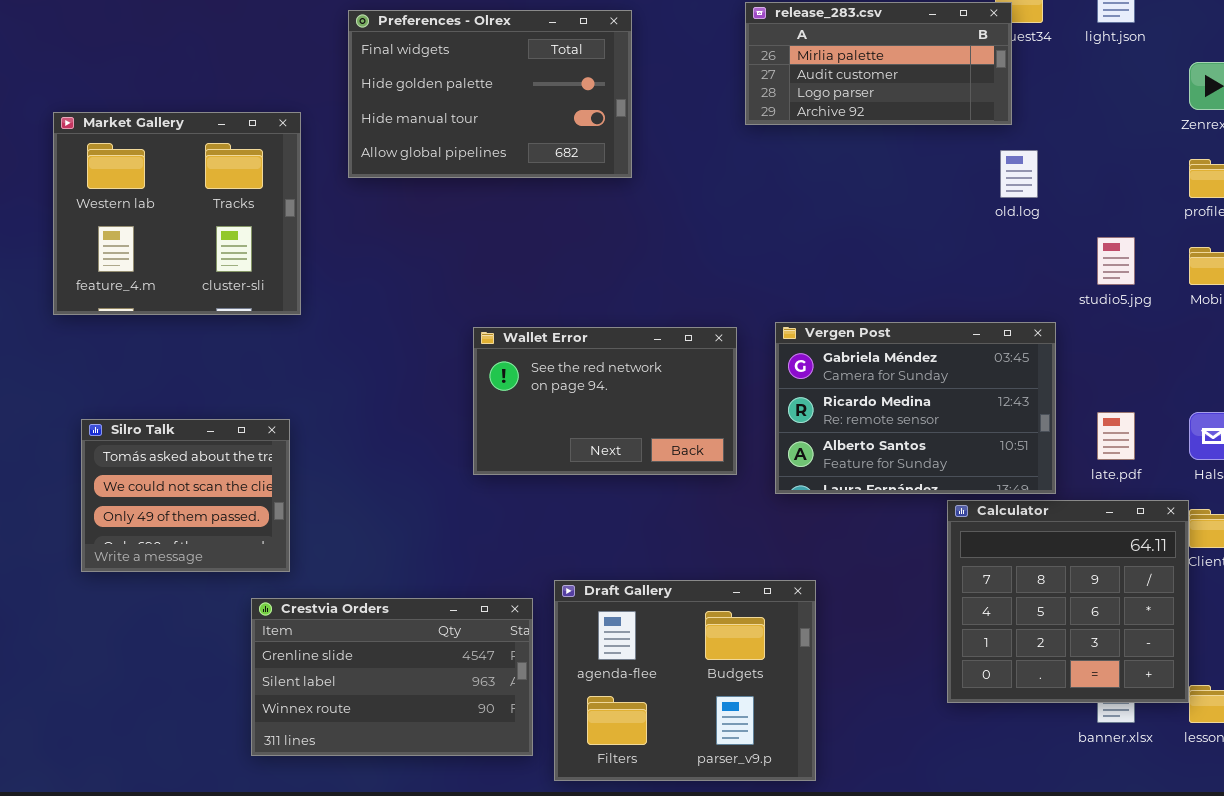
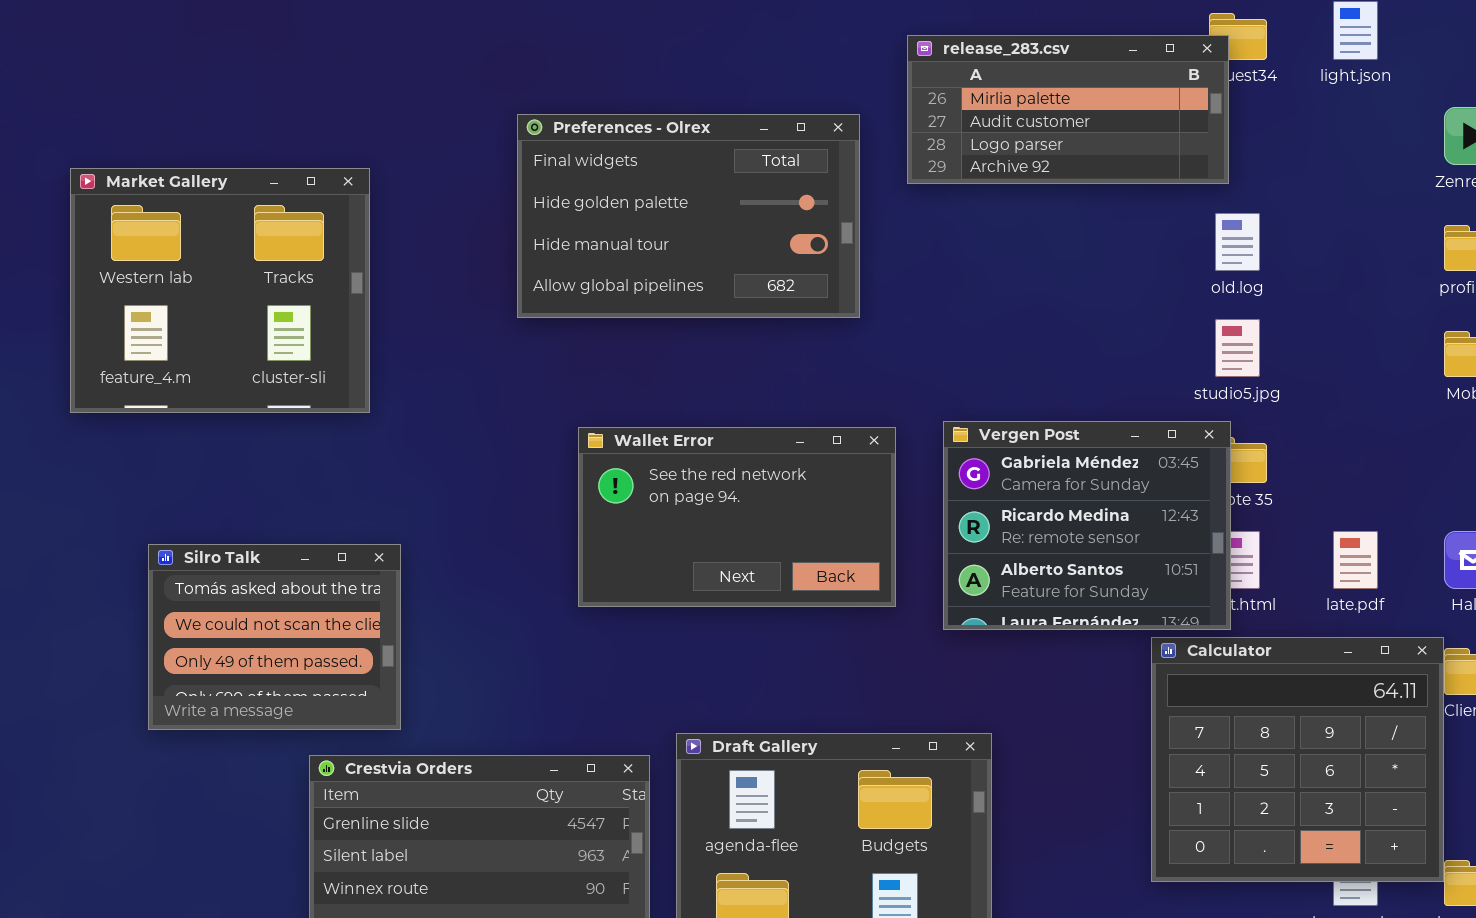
Preferences - Olrex: [348,10,632,178] -> [517,114,860,318], moved
studio5.jpg: [1097,237,1135,285] -> [1215,319,1260,377], moved
Vergen Post: [775,322,1056,494] -> [943,421,1231,630], resized
Silro Talk: [81,419,290,572] -> [148,544,401,730], moved

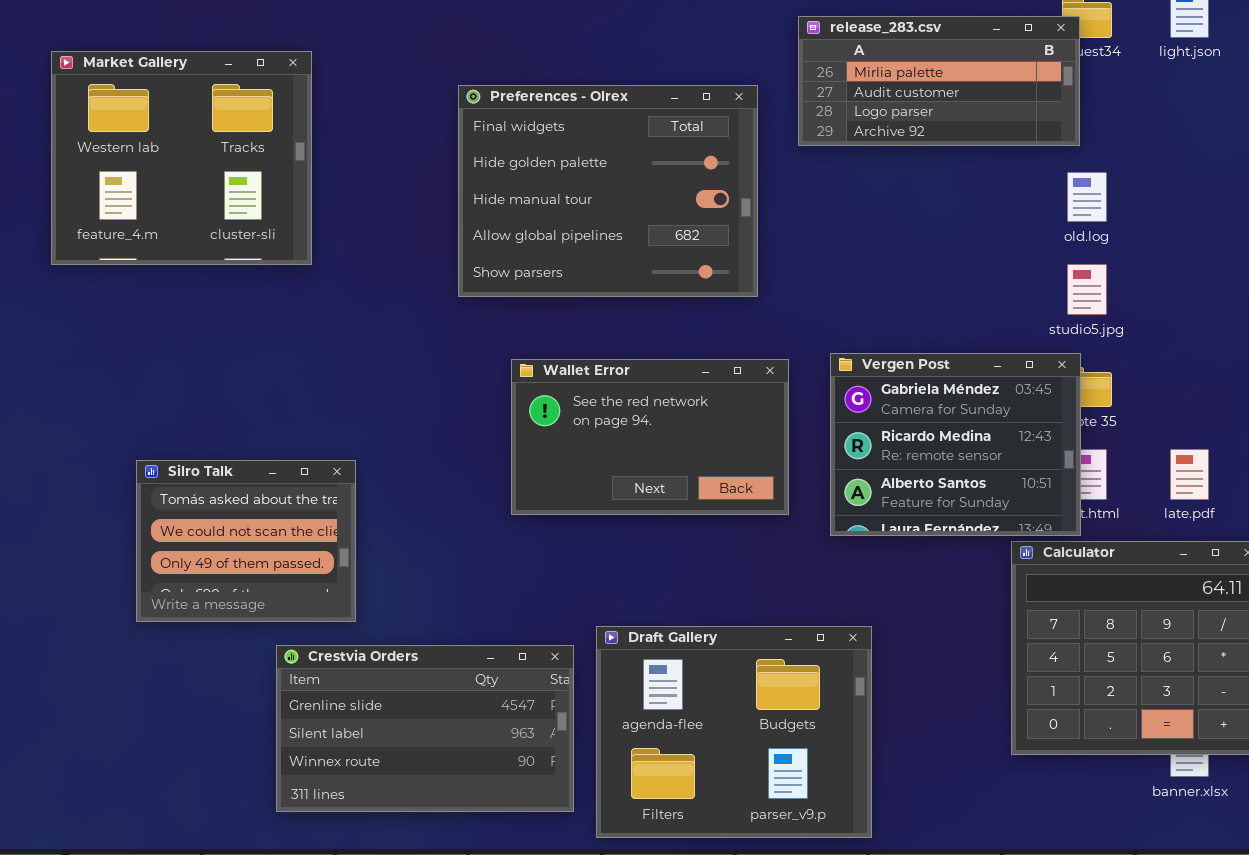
Preferences - Olrex: [517,114,860,318] -> [458,85,758,297], resized
Market Gallery: [70,168,370,413] -> [51,51,312,265], moved

